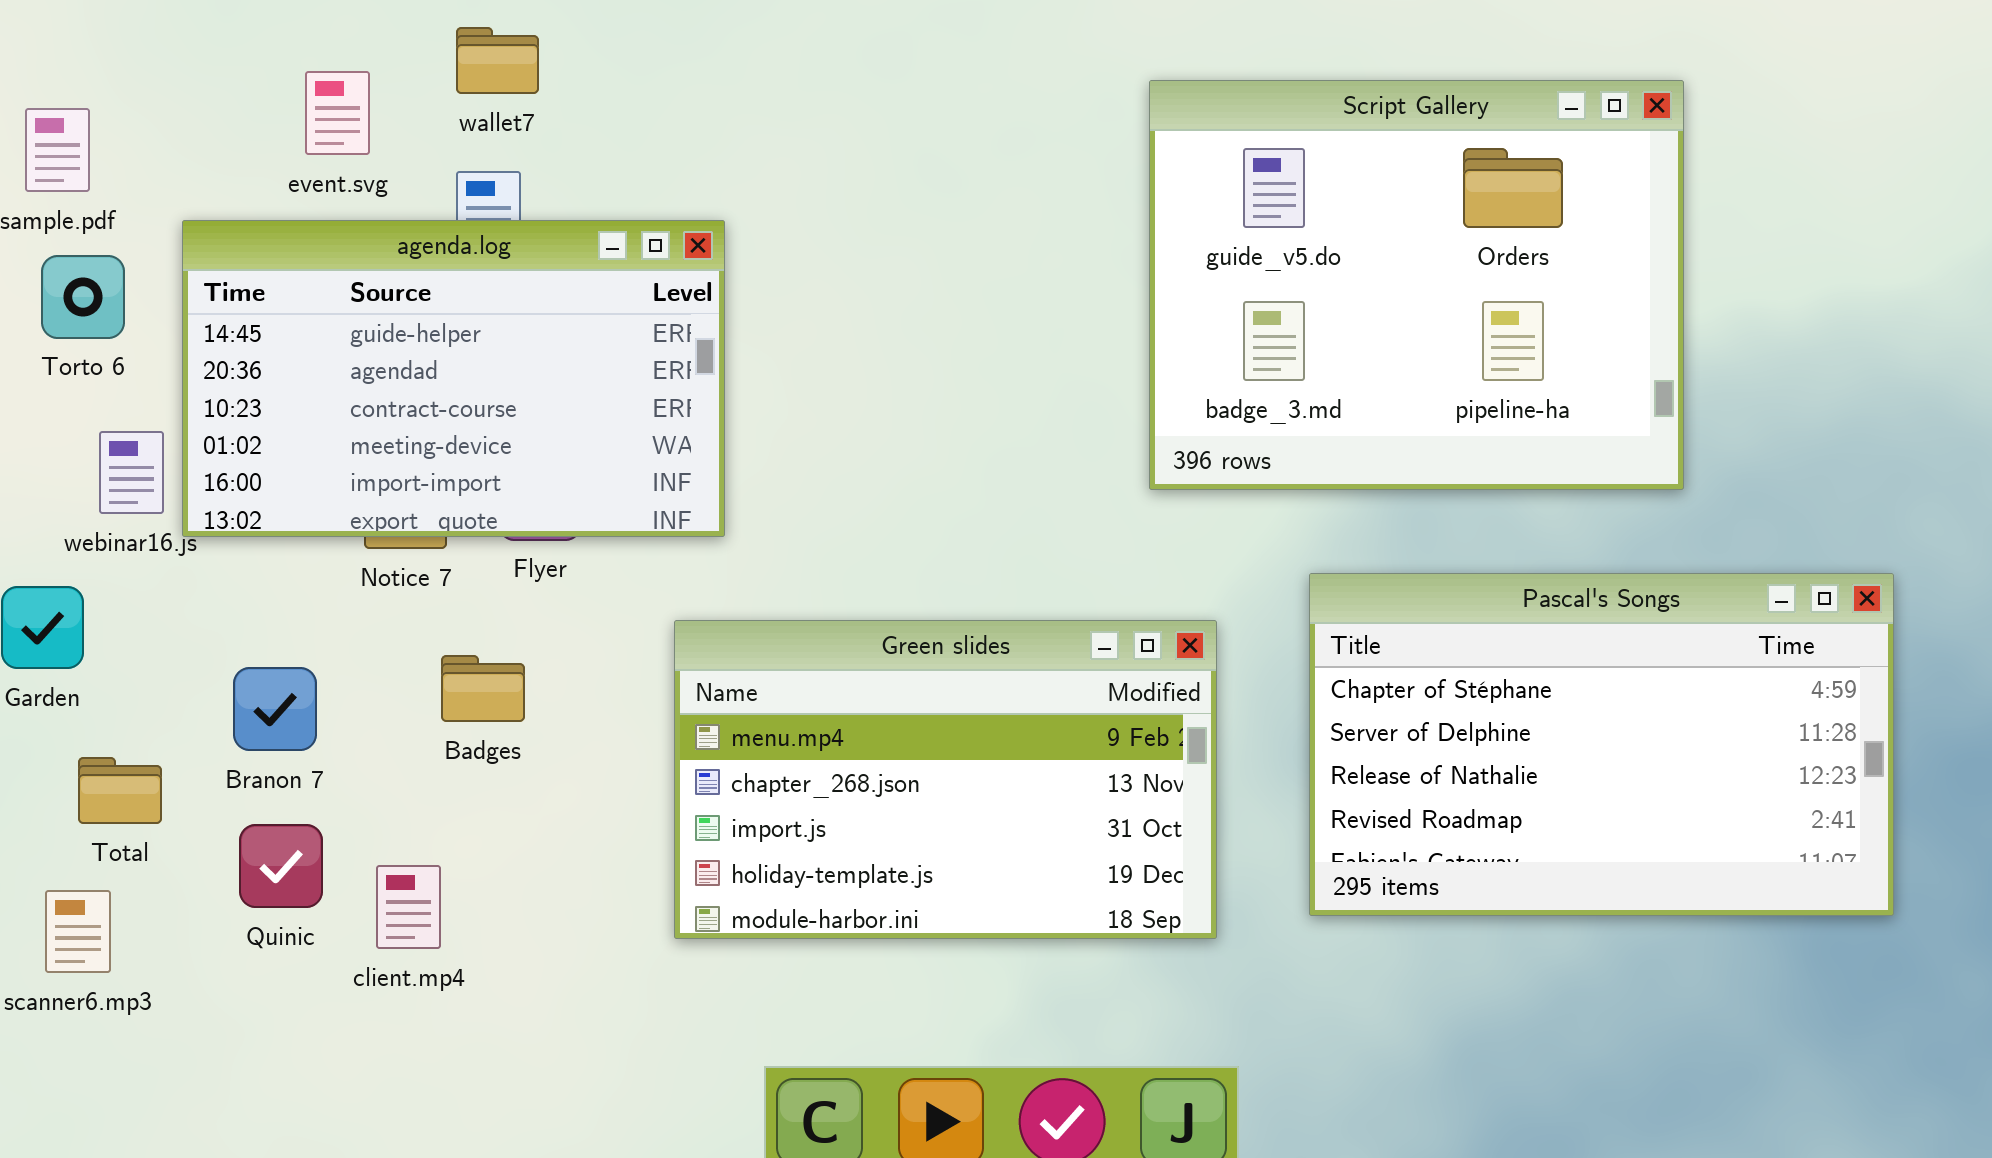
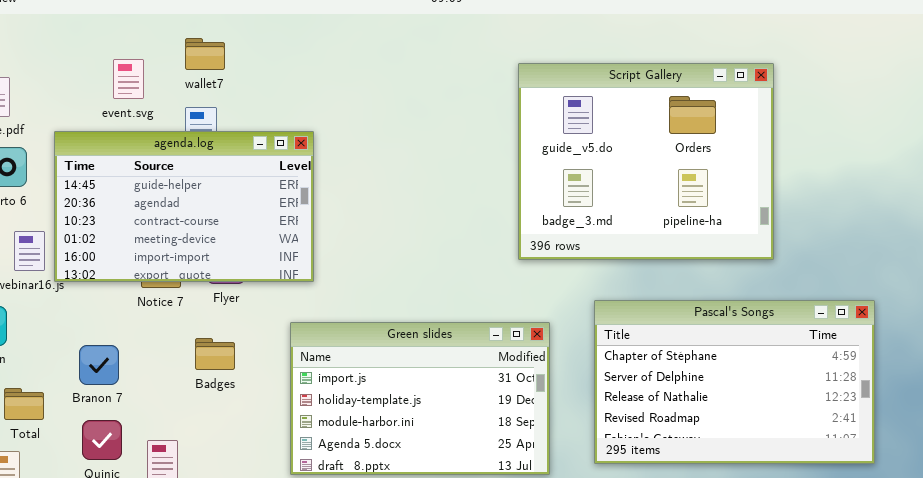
Green slides: [674,620,1217,939] -> [290,322,550,475], scrolled down 2 rows
Badges: [441,655,525,722] -> [195,338,235,370], moved

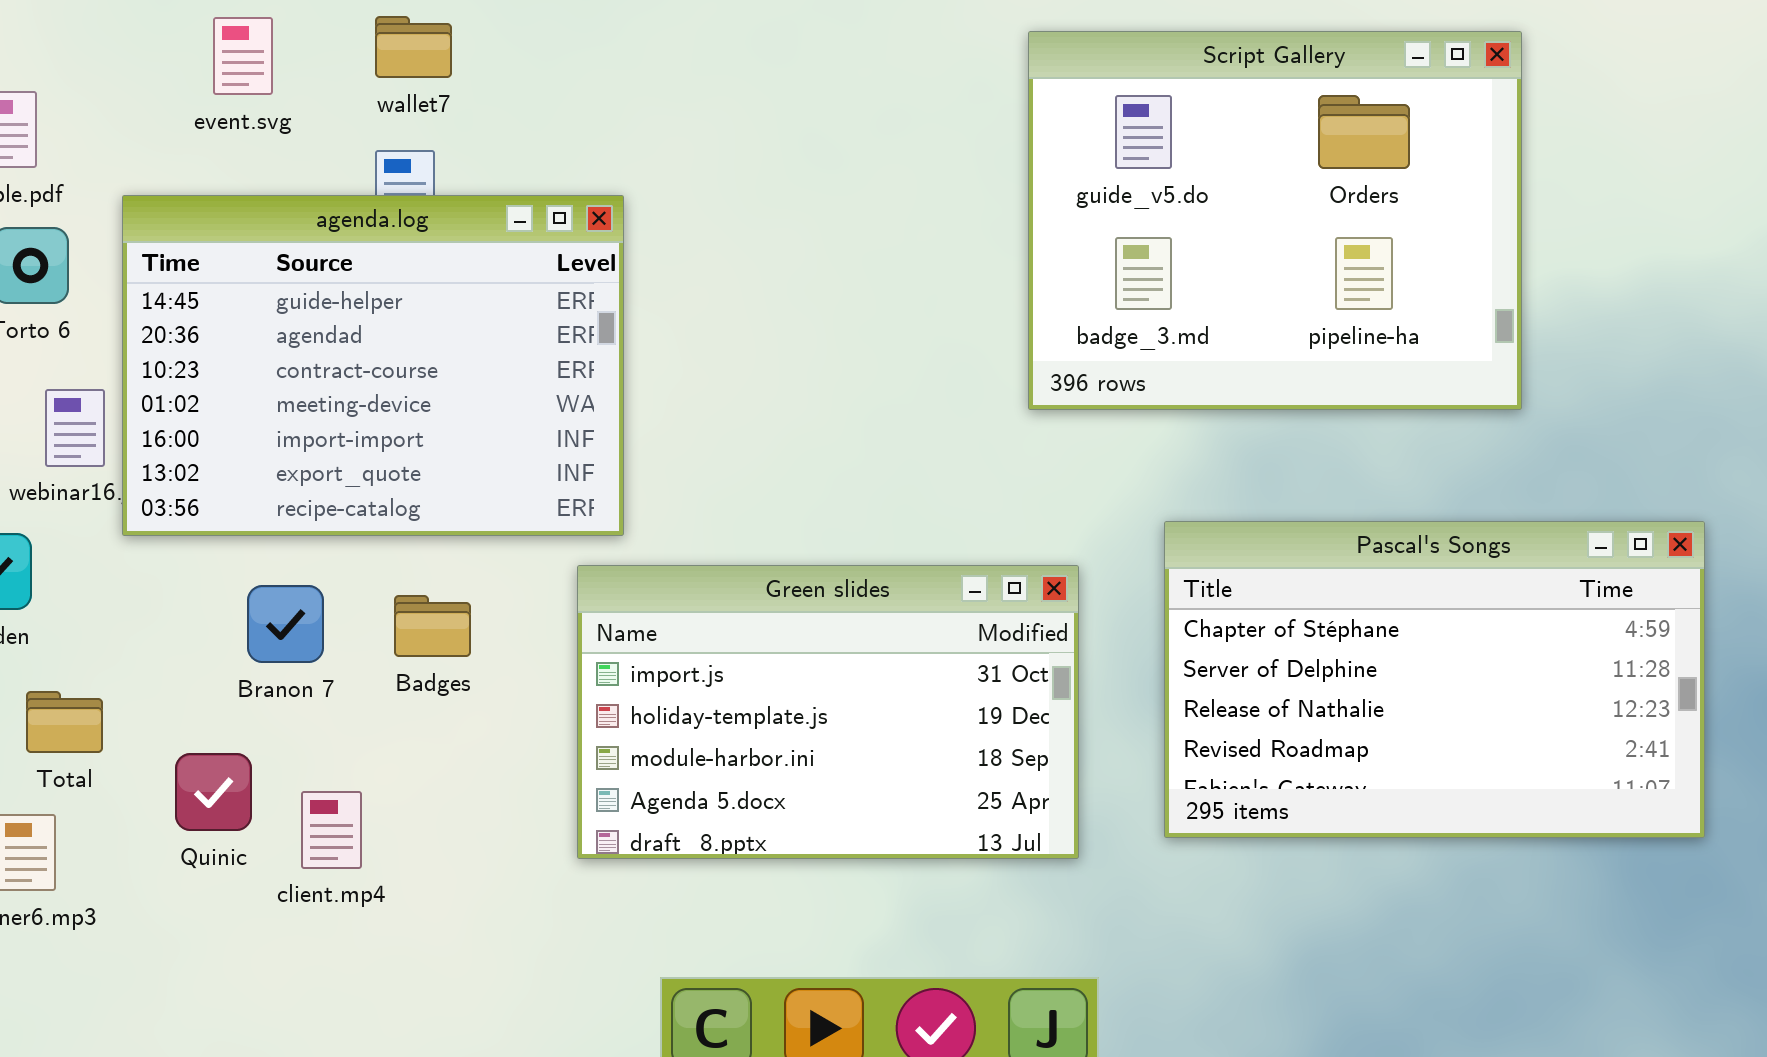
event.svg: [113,59,144,99] -> [213,17,273,95], moved
Script Gallery: [518,63,774,260] -> [1028,31,1522,410], moved
agenda.log: [54,131,314,282] -> [122,195,624,536], resized
Branon 7: [79,345,119,385] -> [247,585,324,663], moved

